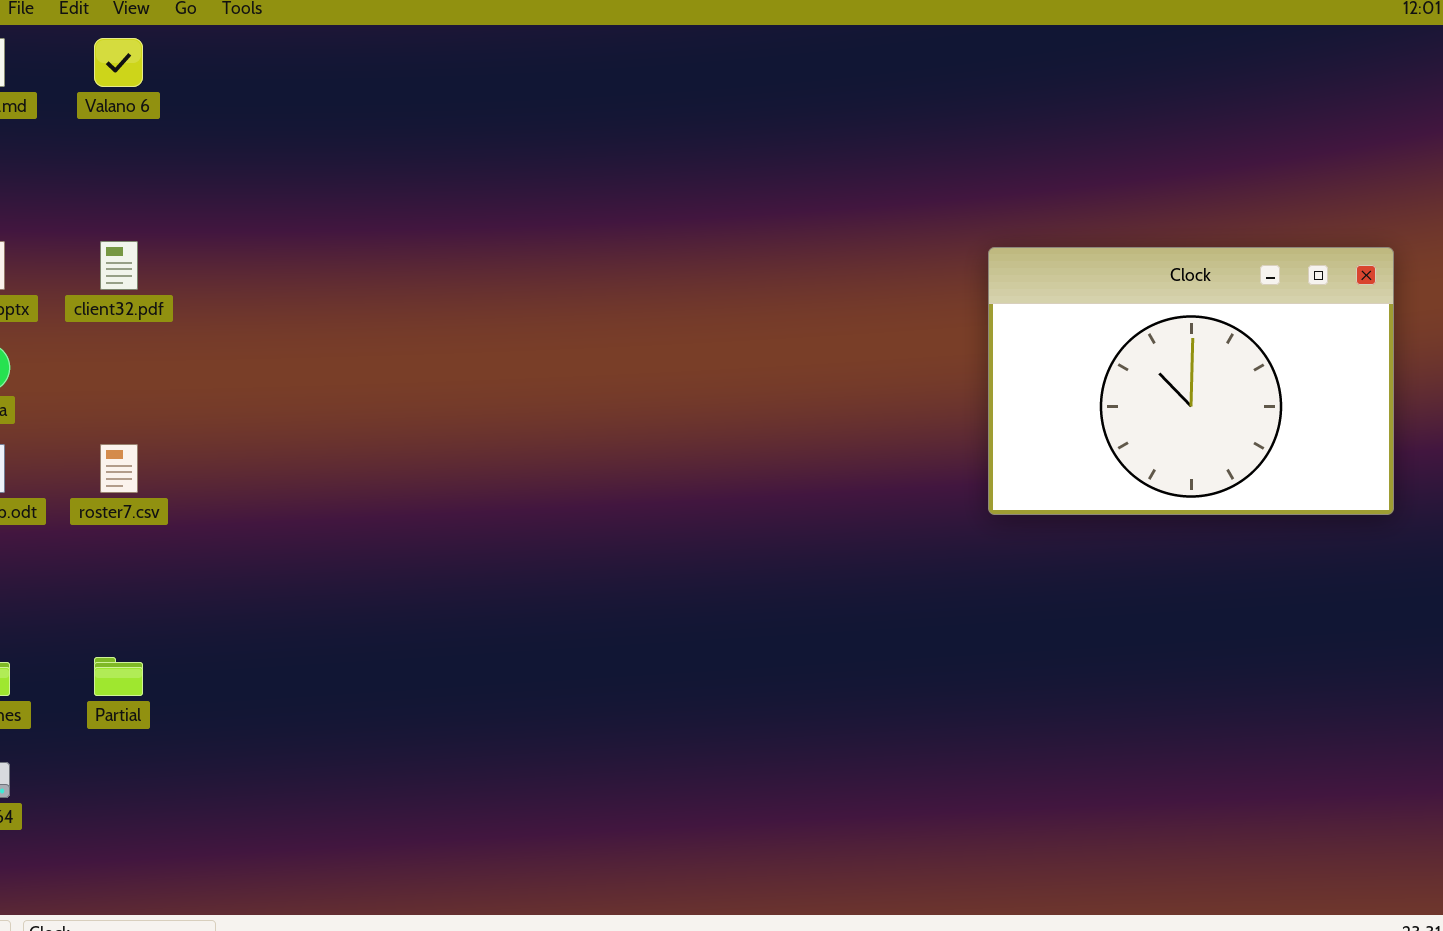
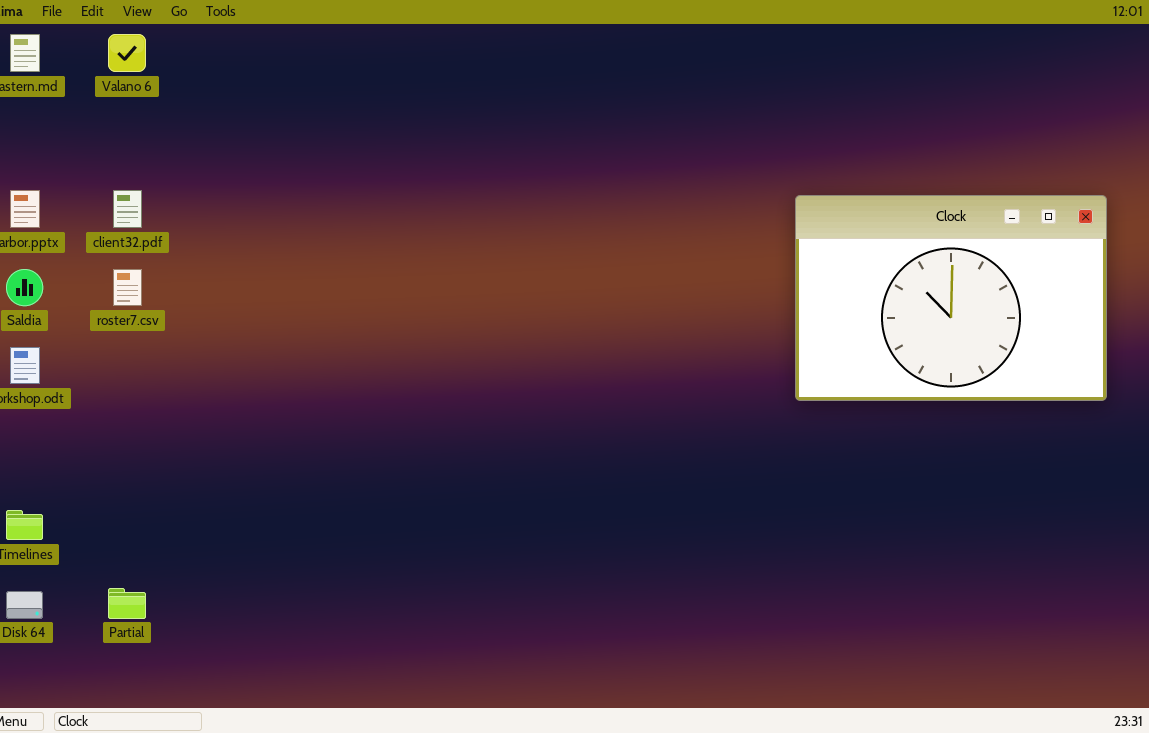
roster7.csv: [100,444,138,493] -> [113,269,142,306], moved
Partial: [94,657,143,696] -> [108,588,146,619], moved

